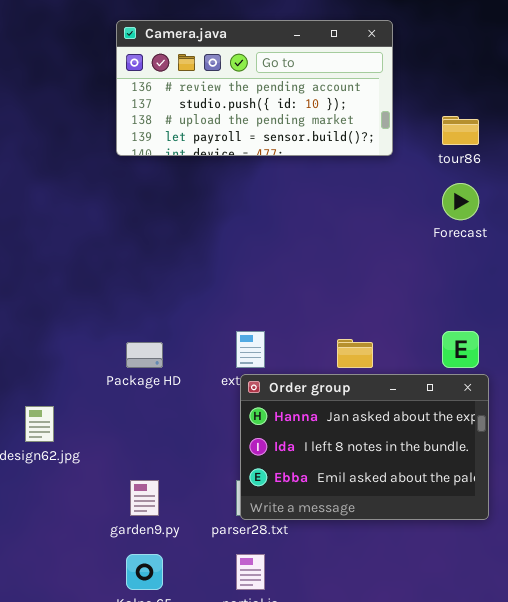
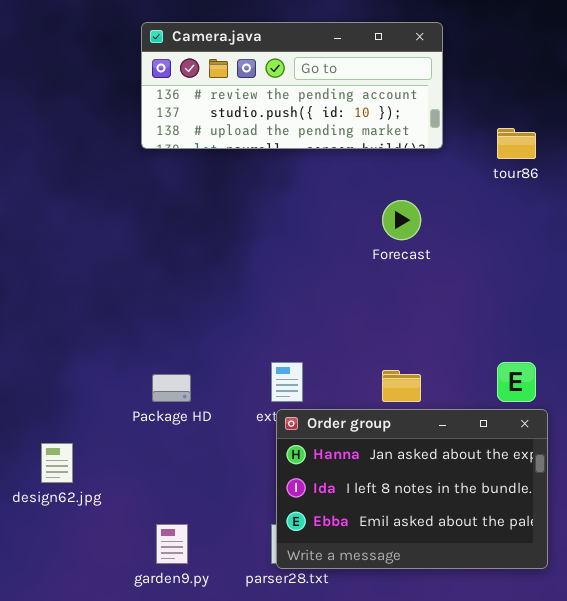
Camera.java: [116,20,393,156] -> [141,22,443,149], resized
Forecast: [442,183,479,220] -> [382,200,421,240], moved

